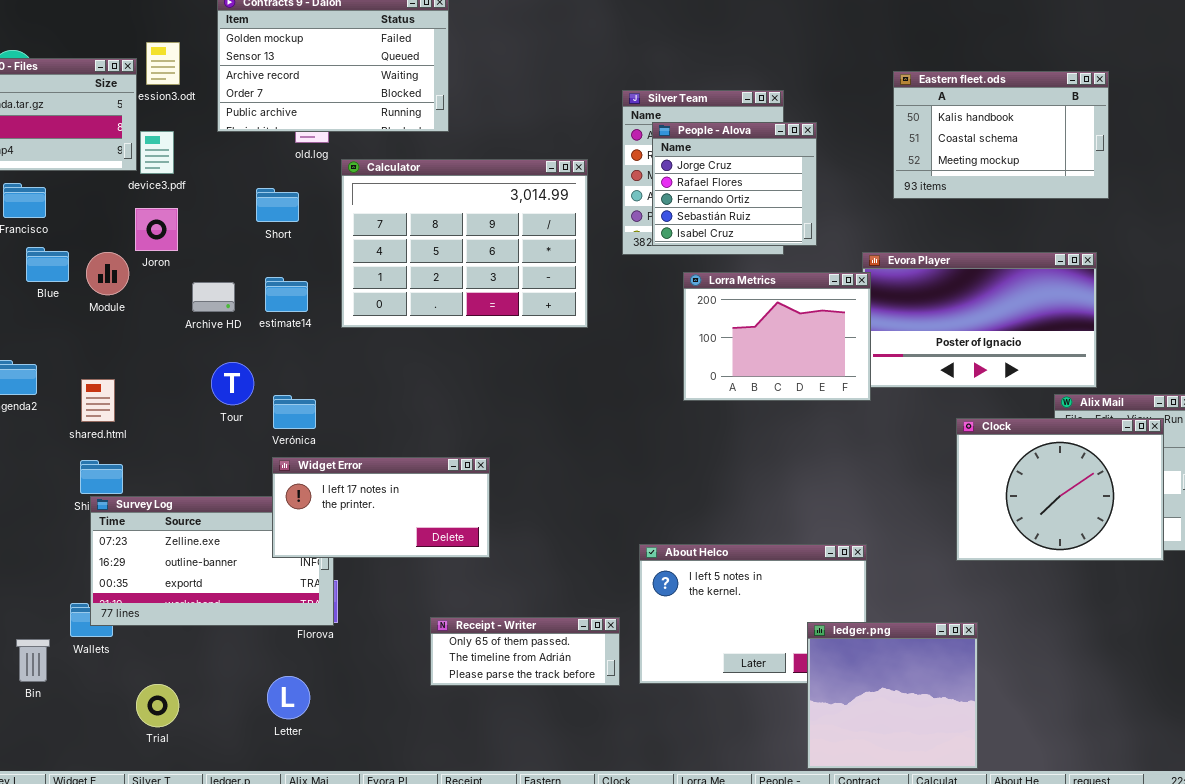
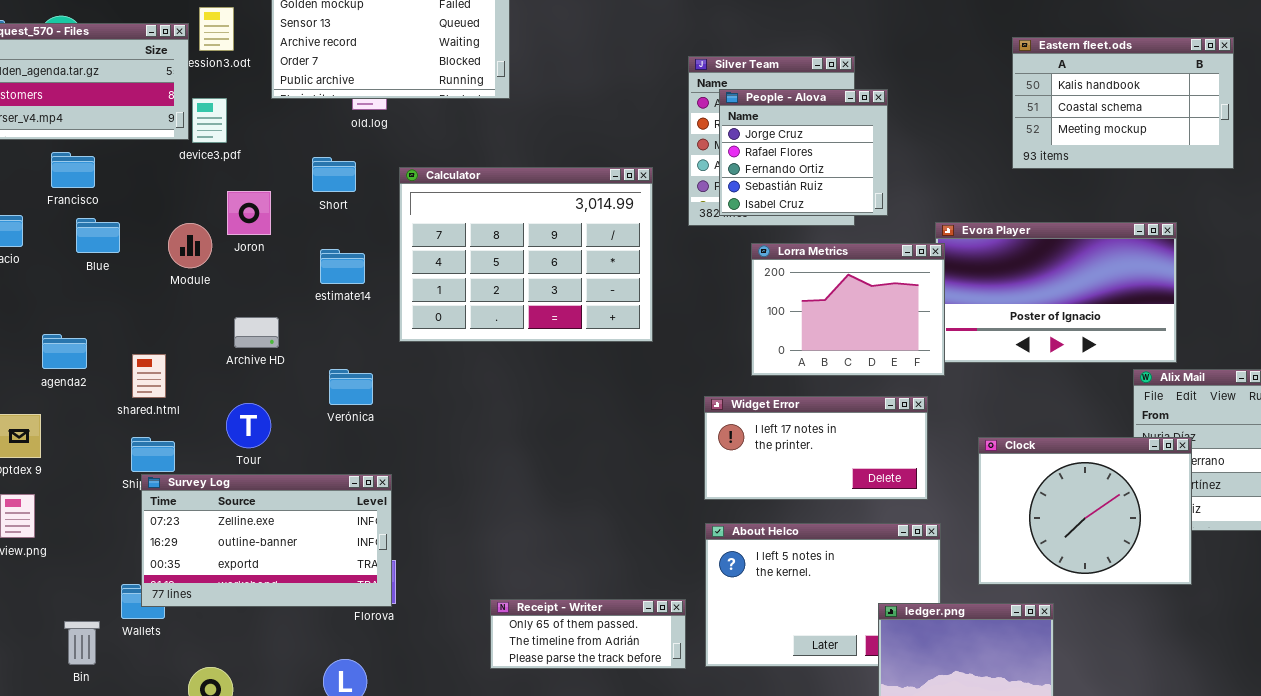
Eastern fleet.ods: [893,71,1109,199] -> [1012,37,1234,169], moved
Calculator: [341,159,588,328] -> [399,167,653,342], moved
Joron: [135,208,178,251] -> [227,191,271,235], moved
Module: [86,252,129,295] -> [168,223,212,268], moved
Archive HD: [192,282,235,312] -> [234,317,279,348], moved
Tour: [211,362,254,405] -> [226,403,271,448], moved
Clock: [956,418,1164,561] -> [978,437,1192,585], moved
Widget Error: [272,457,490,558] -> [704,396,928,500], moved

